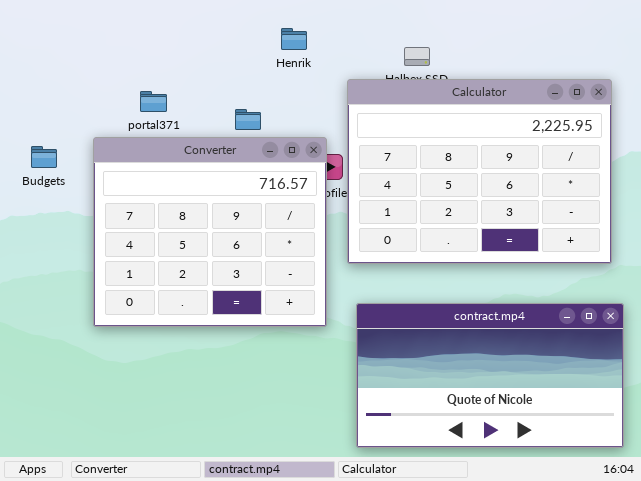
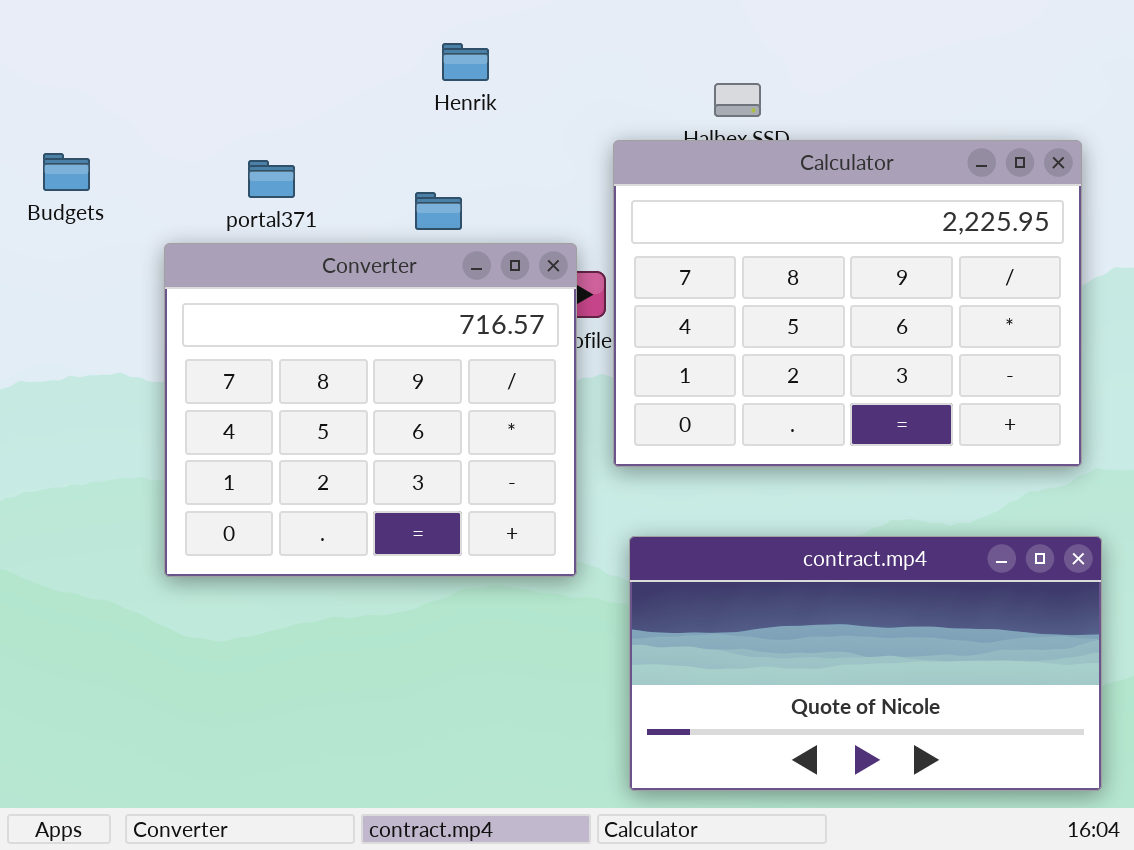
Henrik: [281,28,307,50] -> [442,43,489,81], moved
Budgets: [31,146,57,168] -> [43,153,90,191], moved

